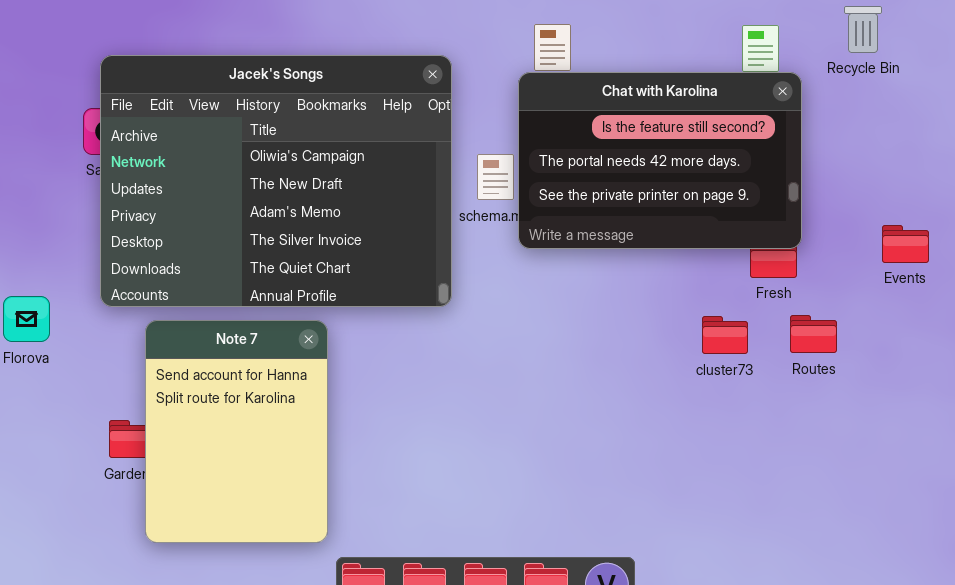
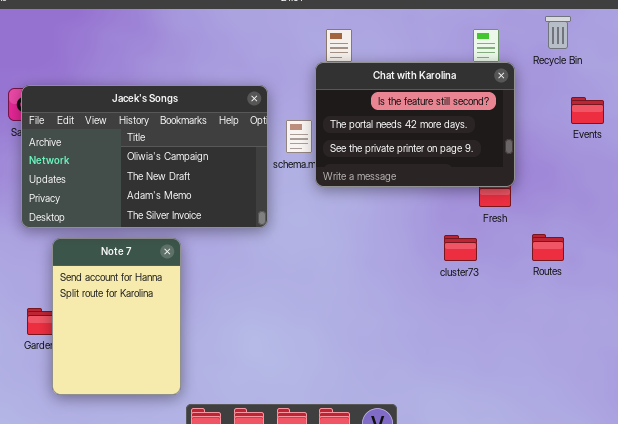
Jacek's Songs: [100,55,452,307] -> [21,85,268,228], resized
Events: [882,225,929,263] -> [571,97,604,124], moved
Routes: [790,315,837,353] -> [532,234,564,261], moved

